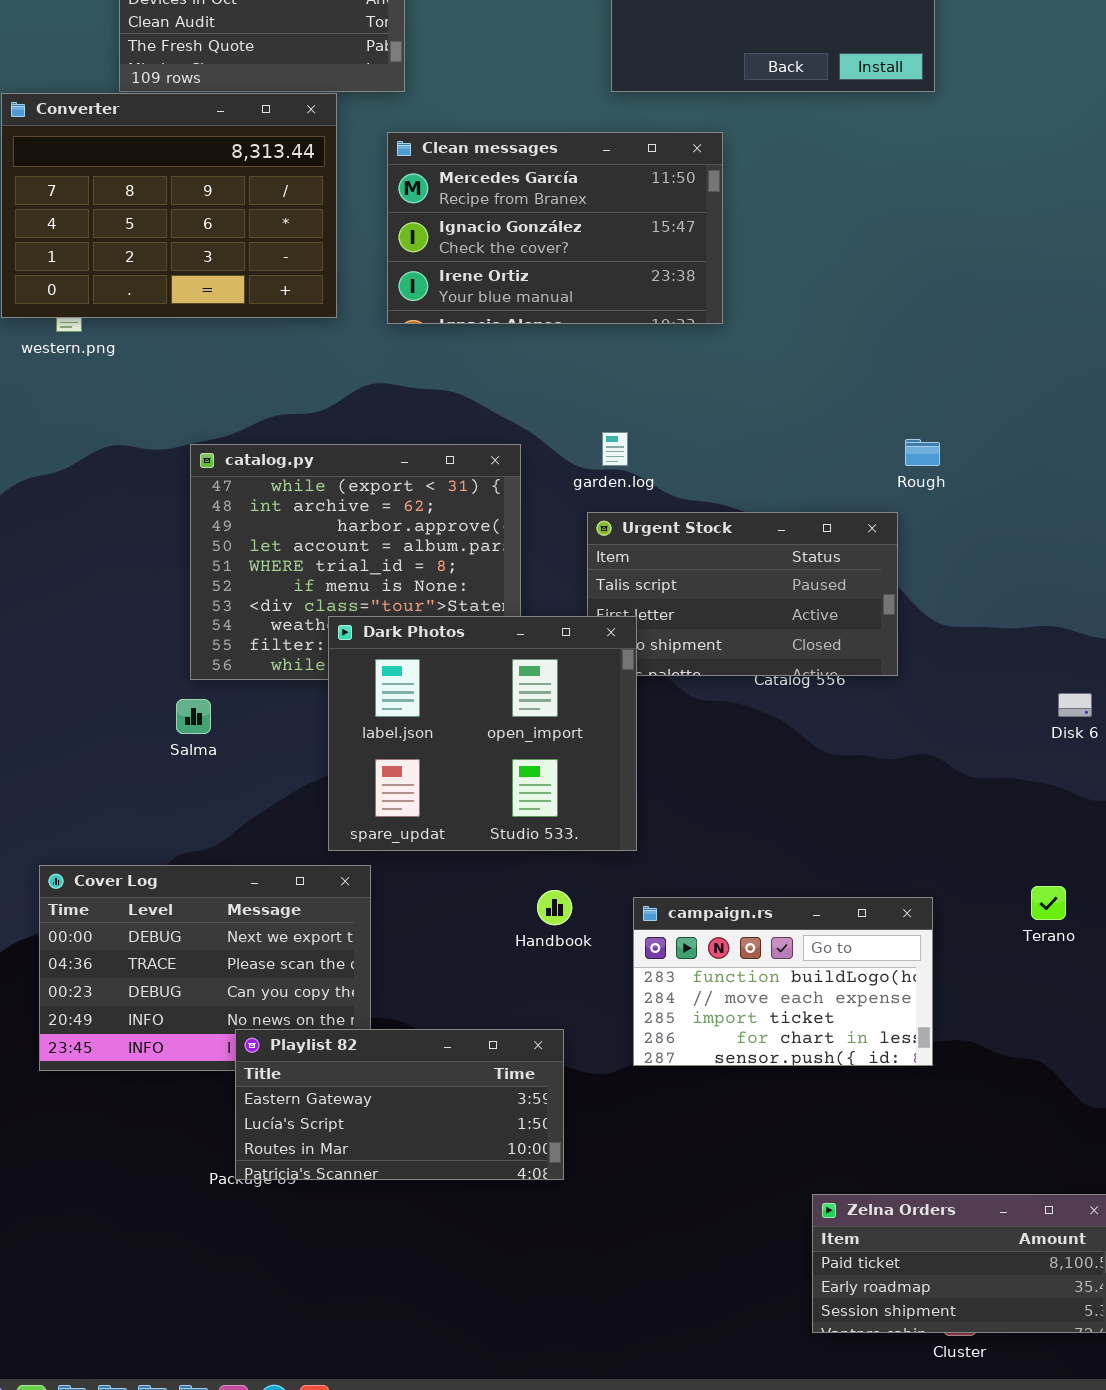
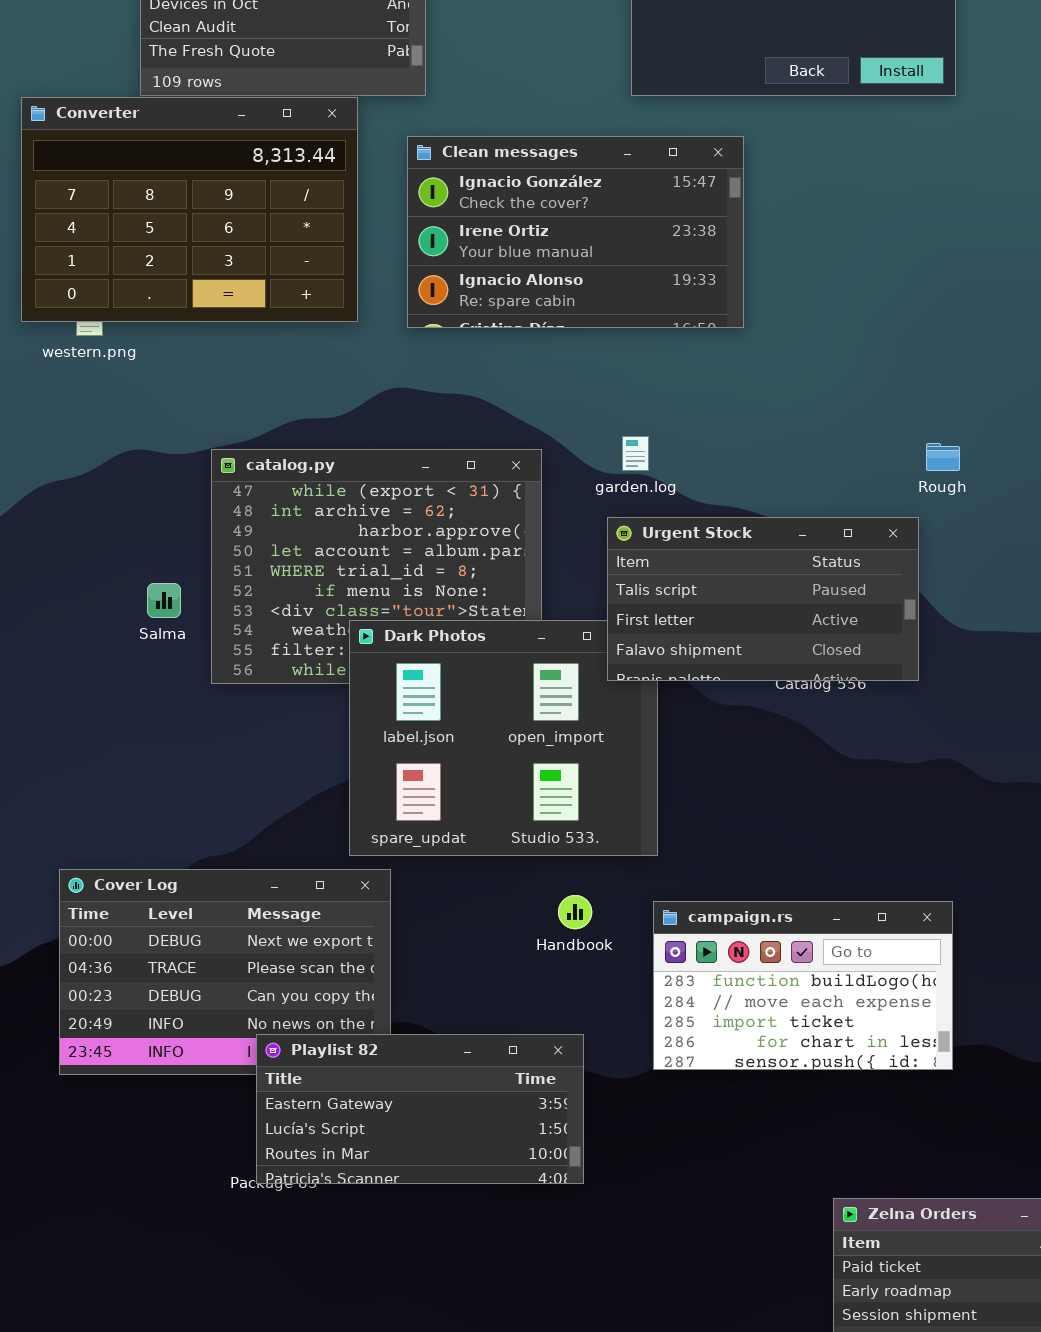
Clean messages: [387,132,723,324] -> [407,136,744,328], scrolled down 1 row
Urgent Stock: [587,512,898,676] -> [607,517,919,681], raised
Salma: [176,699,211,734] -> [147,583,181,618], moved

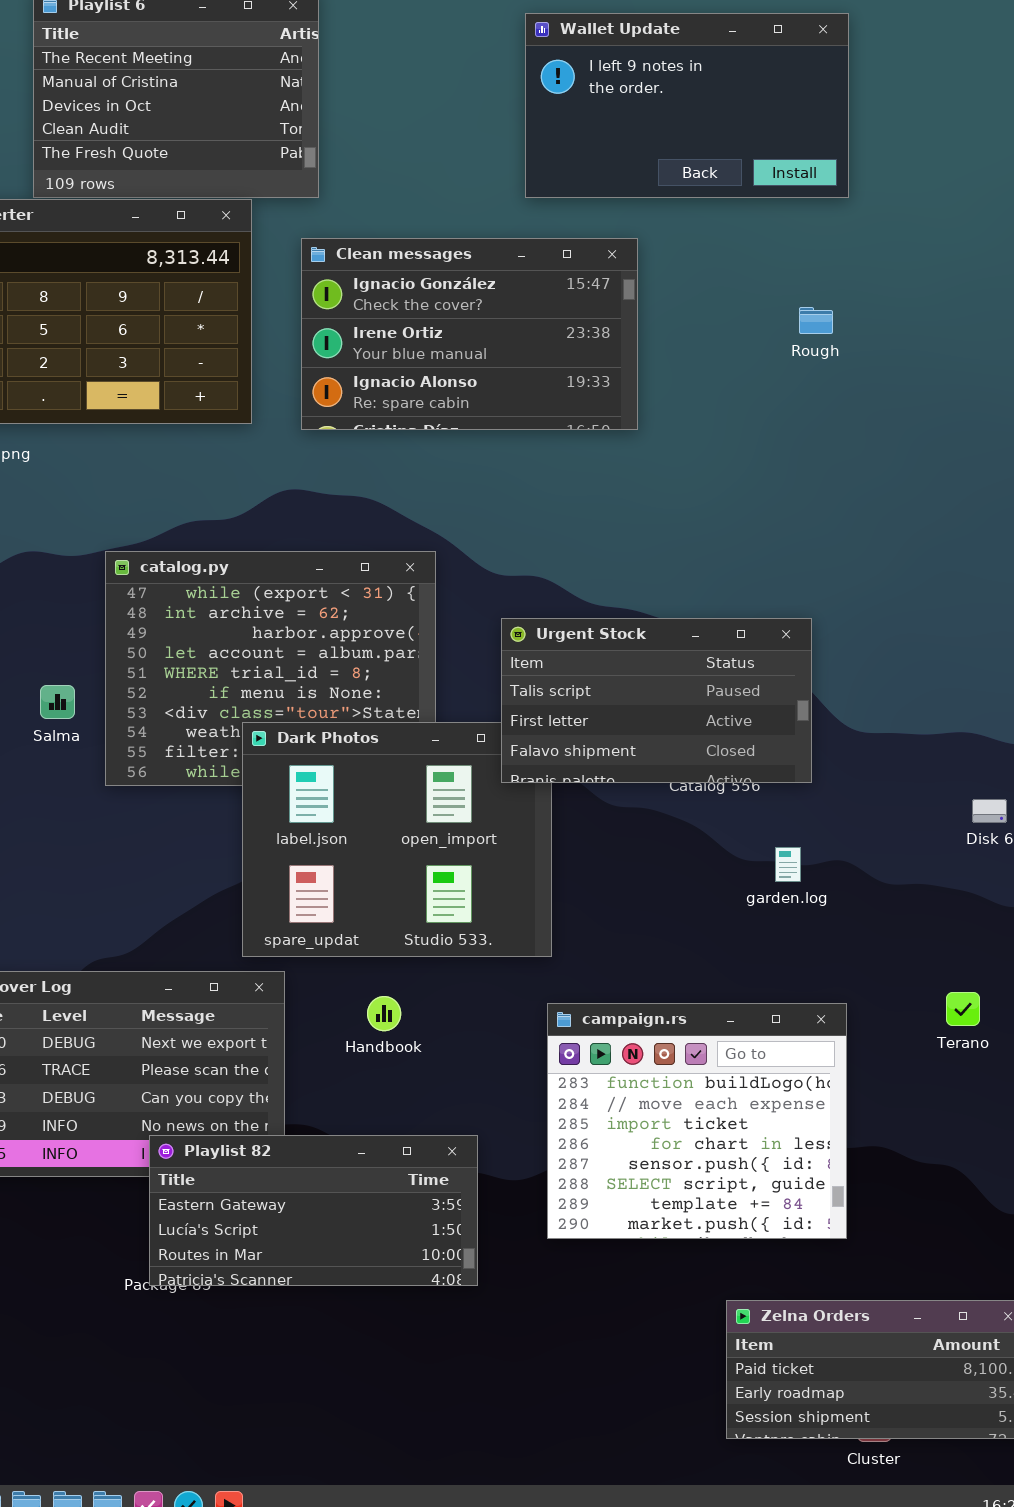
garden.log: [622,436,649,471] -> [775,847,801,882], moved
Rough: [926,443,960,471] -> [799,307,833,334], moved
Handbook: [558,895,592,929] -> [367,996,401,1031], moved
campaign.rs: [653,901,953,1070] -> [547,1003,847,1239], resized

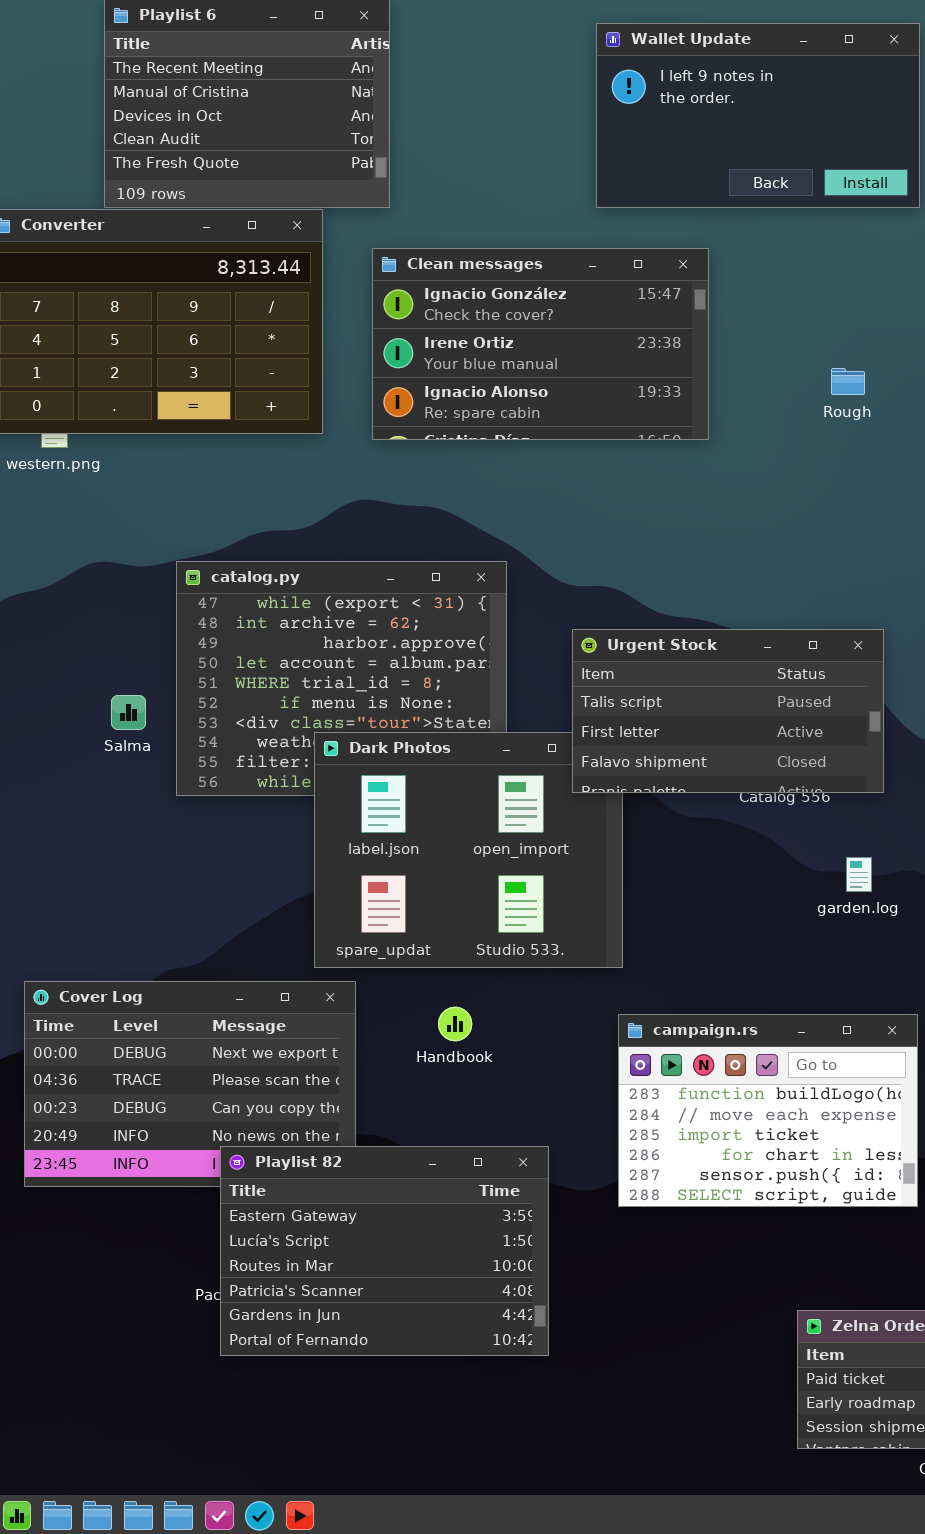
Rough: [799,307,833,334] -> [831,368,865,395], moved
campaign.rs: [547,1003,847,1239] -> [618,1014,918,1207], resized
Playlist 82: [149,1135,478,1286] -> [220,1146,549,1356], resized

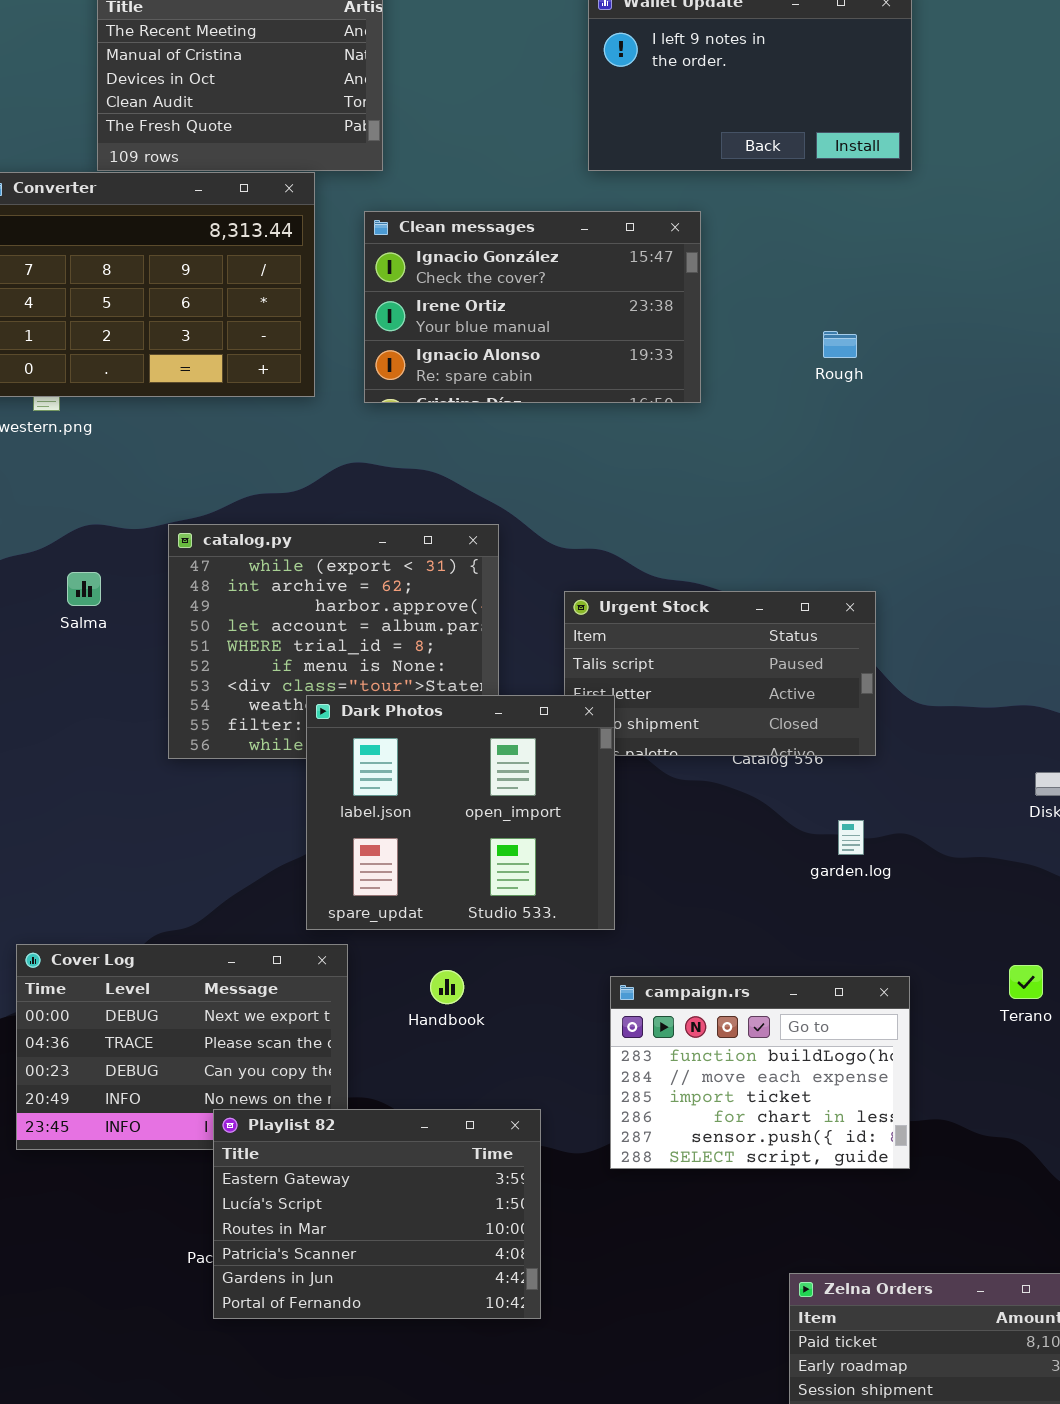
Salma: [111,695,146,730] -> [67,572,101,606], moved
Dark Photos: [314,732,623,968] -> [306,695,615,930], raised

